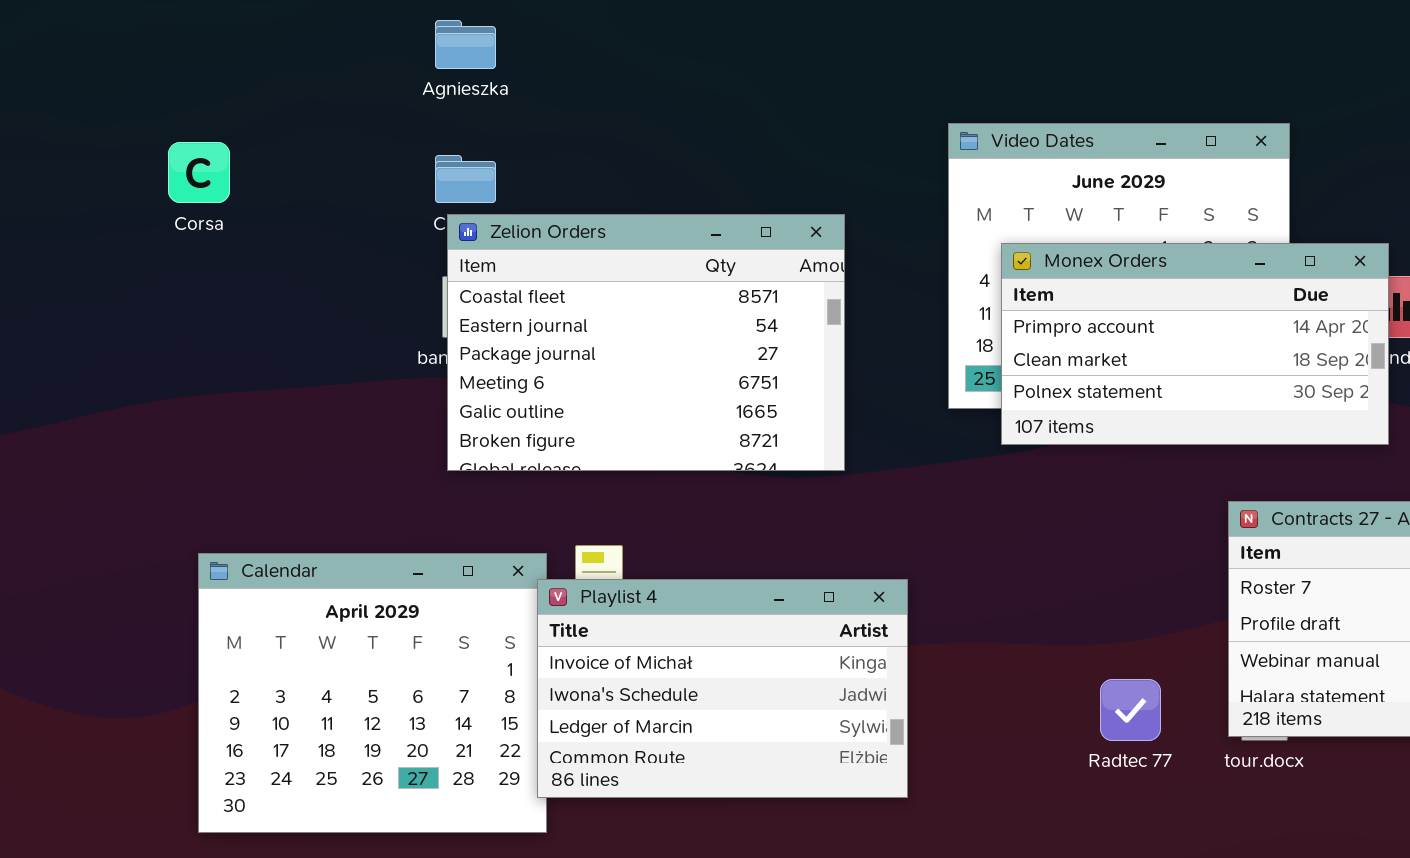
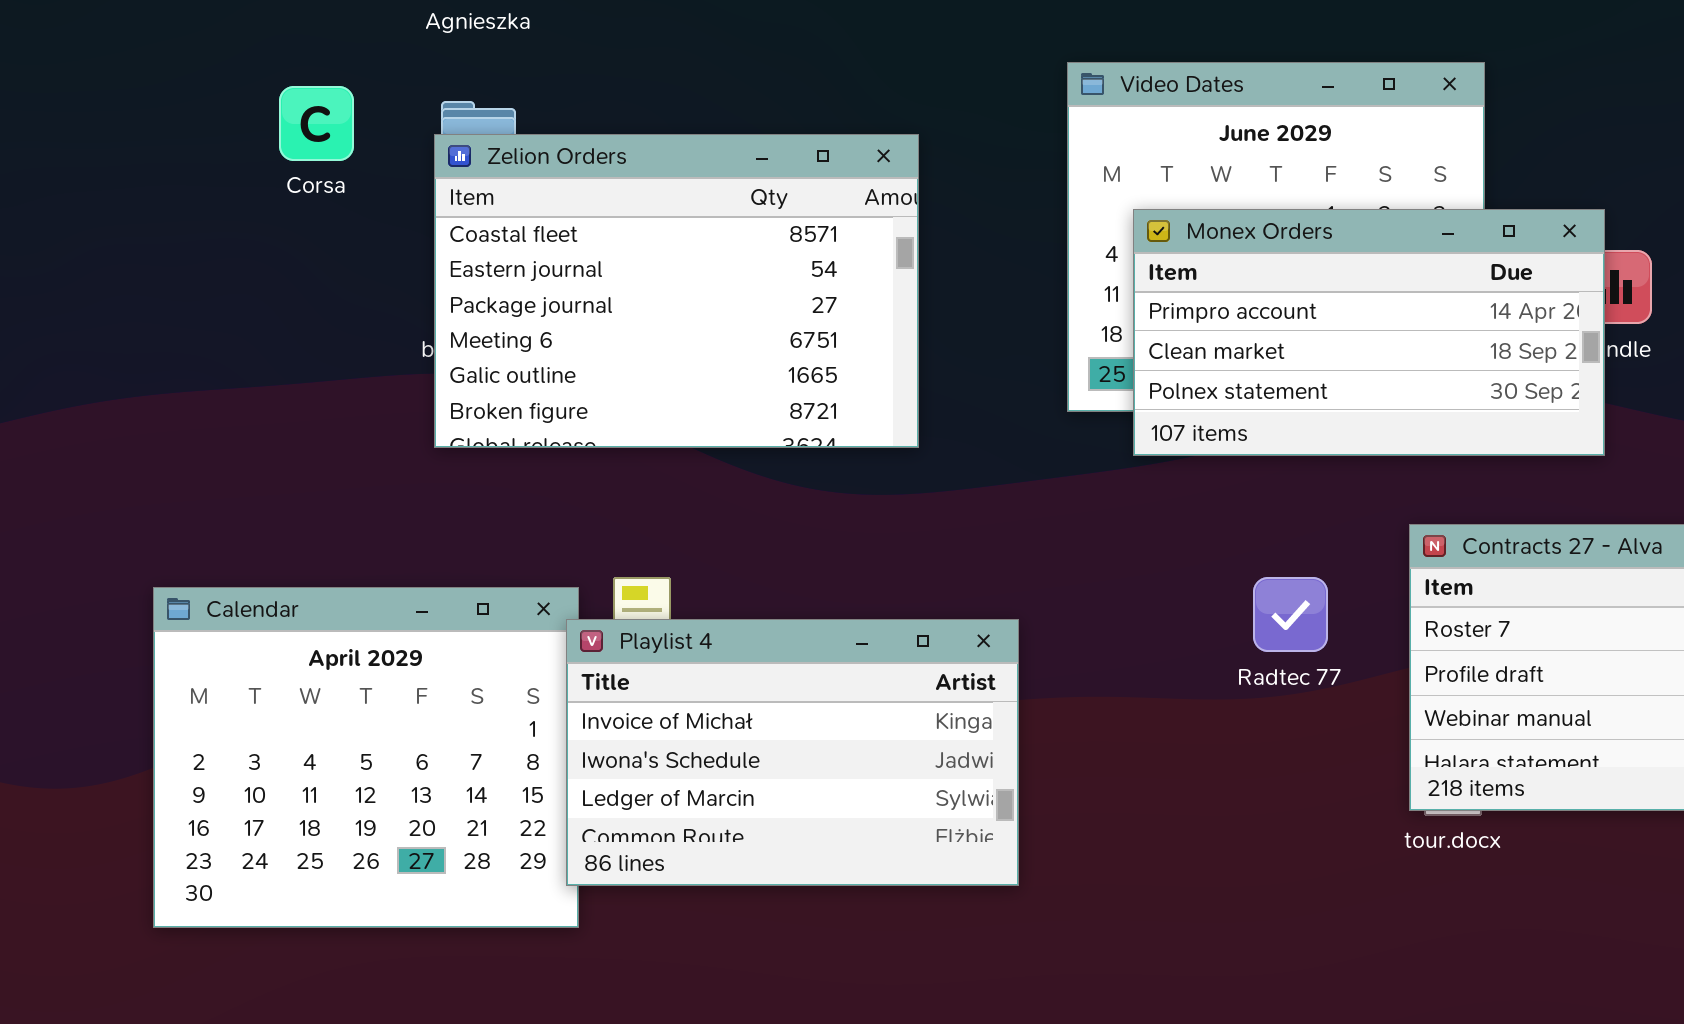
Corsa: [168,142,230,203] -> [279,86,354,161], moved
Zelion Orders: [447,214,845,471] -> [434,134,919,448], moved
Radtec 77: [1100,679,1161,741] -> [1253,577,1328,652], moved

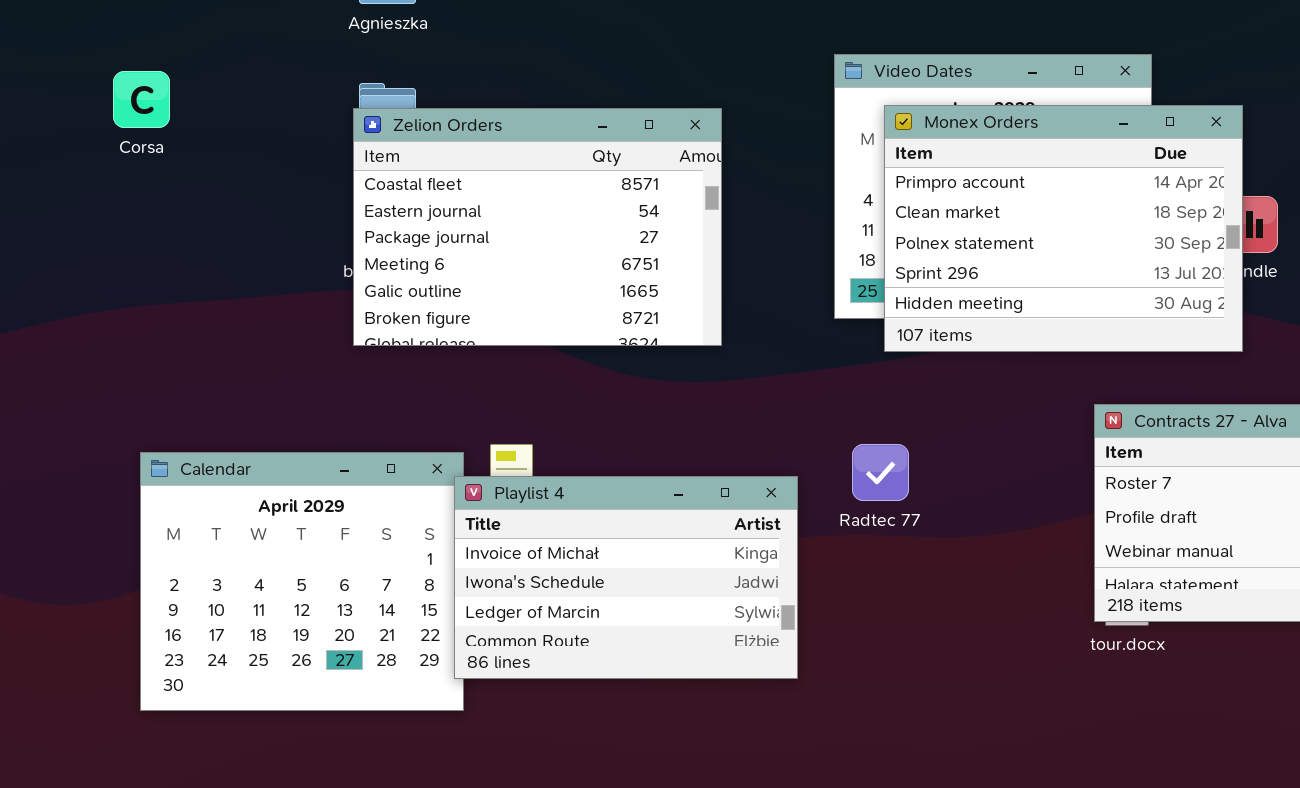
Corsa: [279,86,354,161] -> [113,71,170,128], moved
Monex Orders: [1133,209,1605,456] -> [884,105,1243,352], resized
Radtec 77: [1253,577,1328,652] -> [852,444,909,501], moved

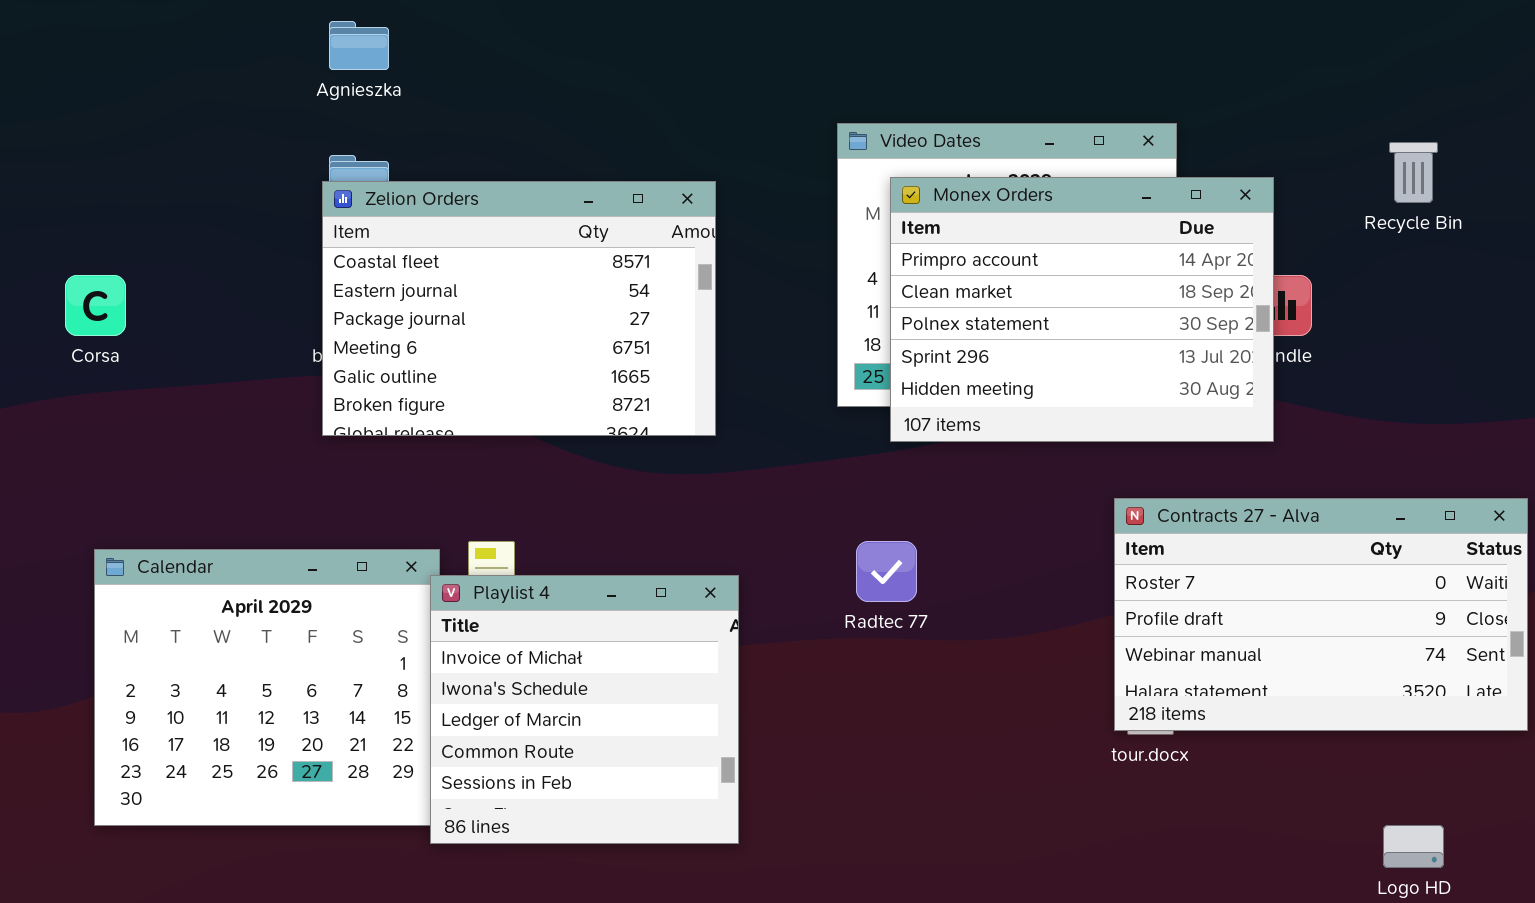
Corsa: [113,71,170,128] -> [65,275,126,336], moved
Playlist 4: [454,476,798,679] -> [430,575,739,844], resized

